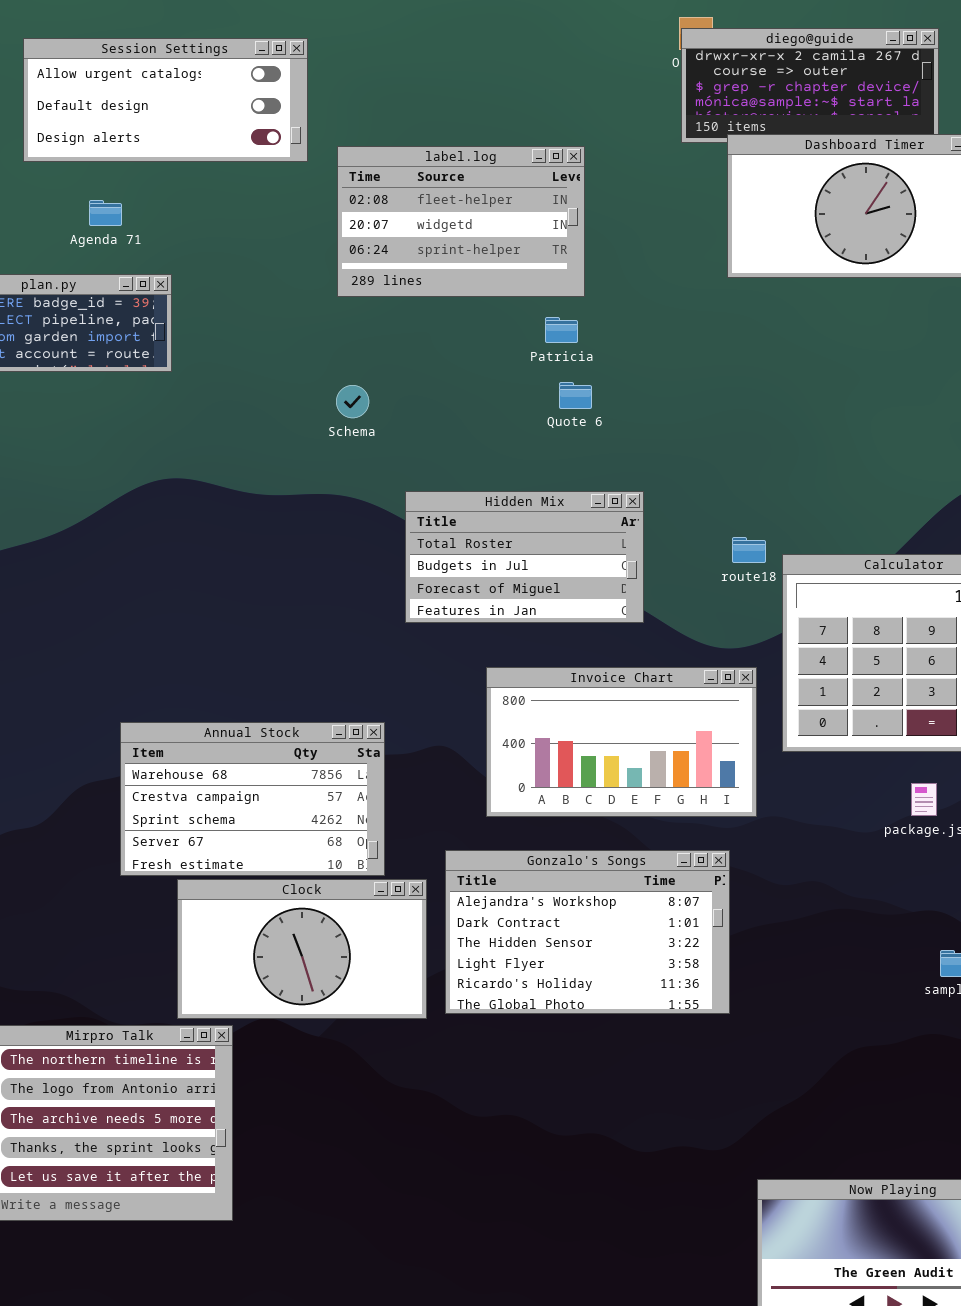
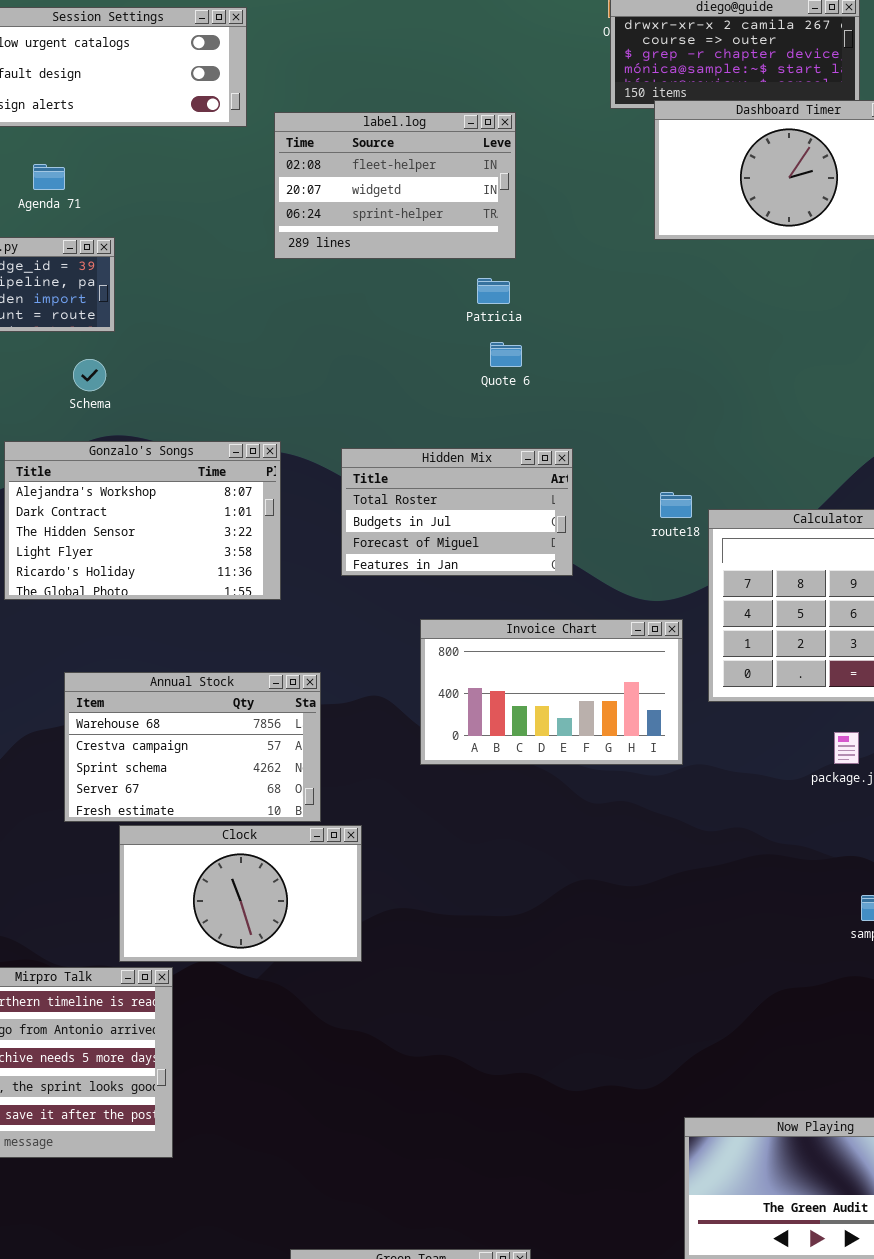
Schema: [336,385,369,418] -> [73,359,106,391], moved
Gonzalo's Songs: [445,850,730,1014] -> [4,441,281,600], moved

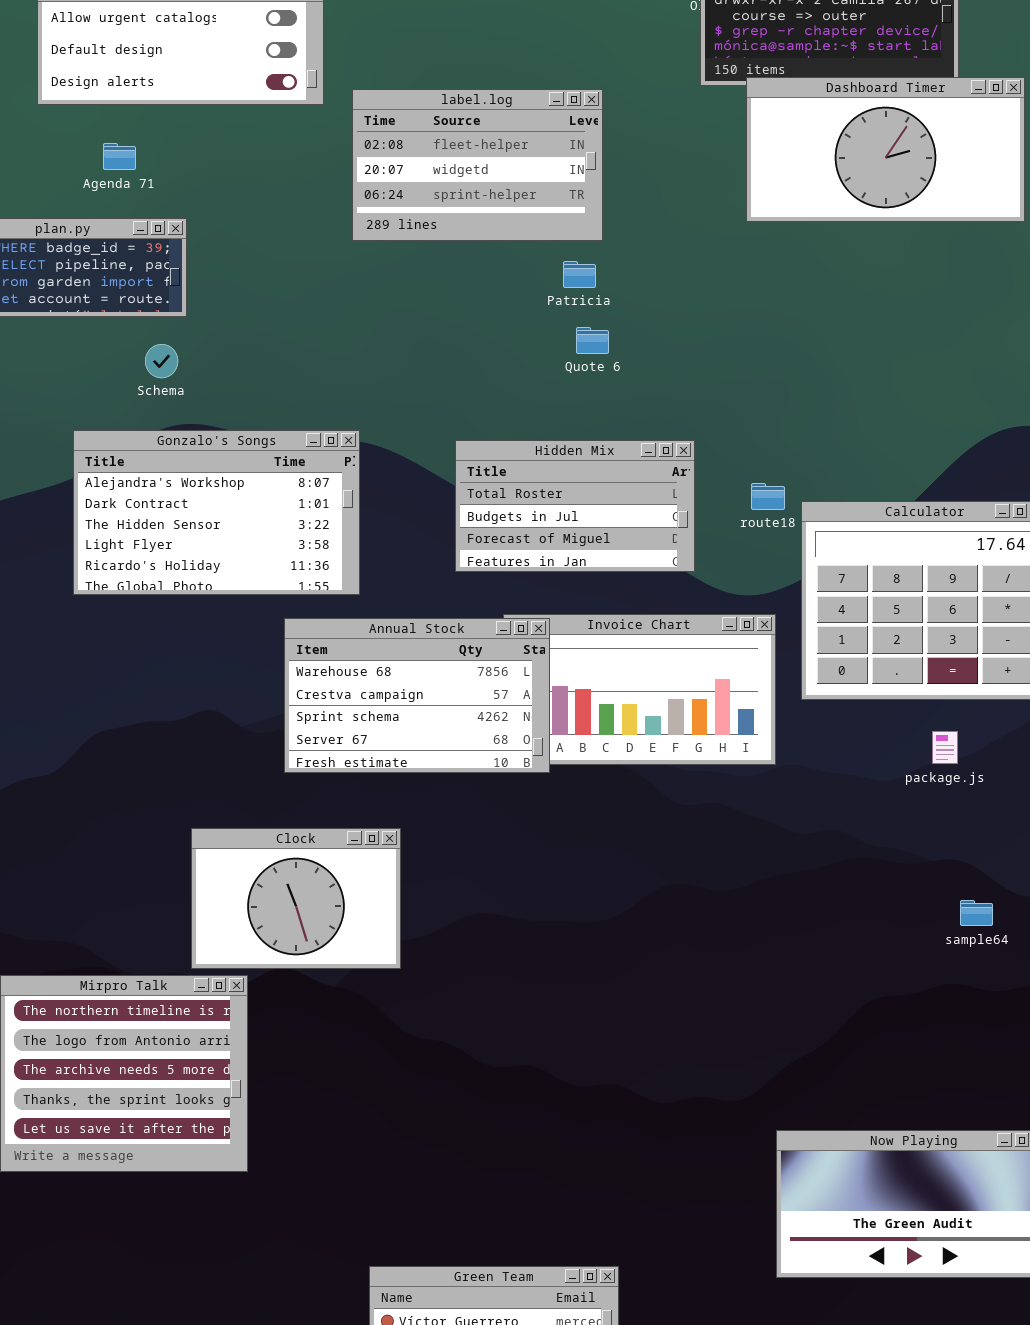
Hidden Mix: [341,448,573,576] -> [455,440,695,572], moved
Annual Stock: [64,672,321,822] -> [284,618,550,773], moved
Clock: [119,825,362,962] -> [191,828,401,969], resized

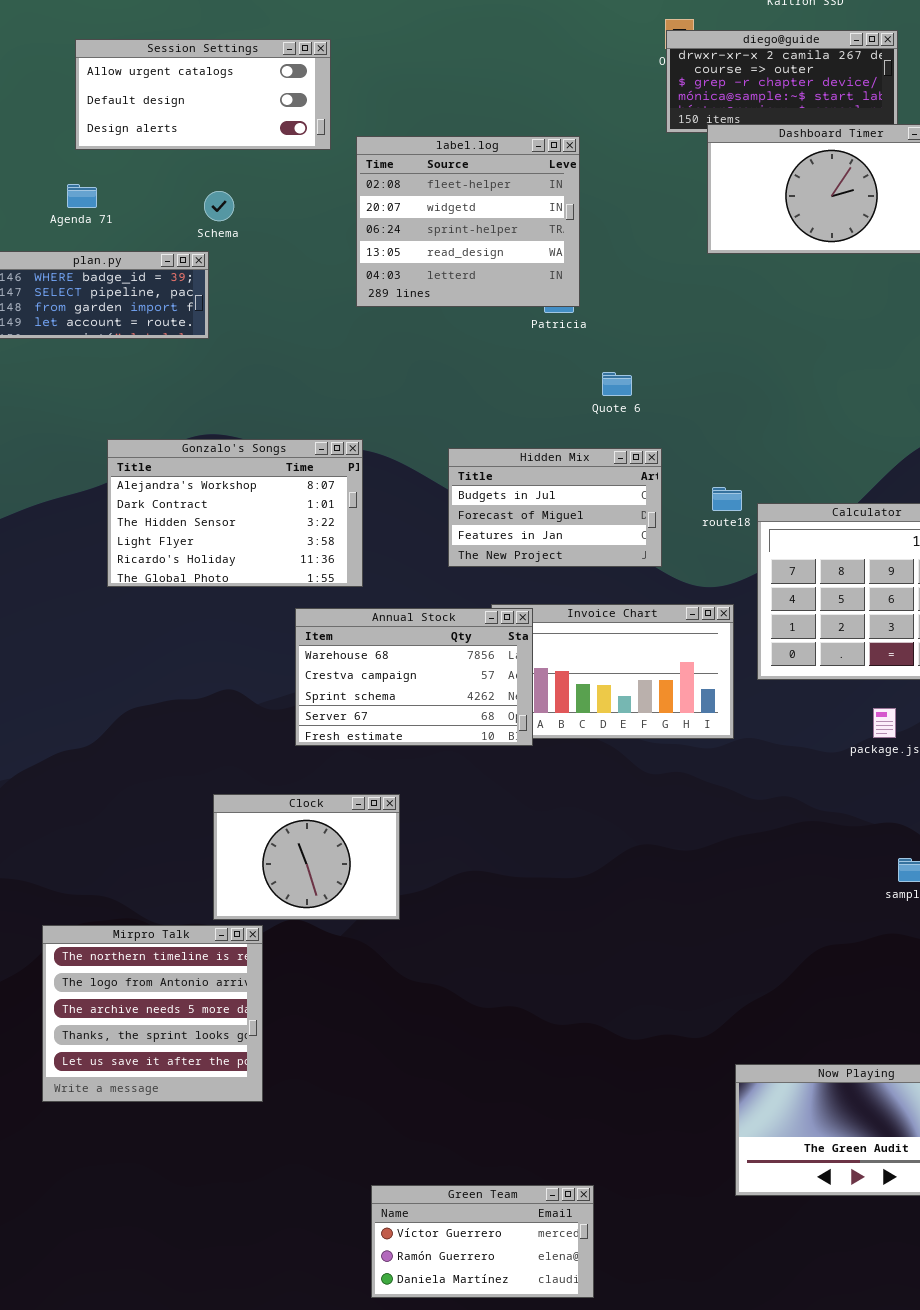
label.log: [352,89,603,241] -> [356,136,580,307], resized
Agenda 71: [103,143,136,170] -> [67,184,97,208], moved
Quote 6: [576,327,609,354] -> [602,372,632,396], moved
Schema: [145,344,178,378] -> [204,191,234,221], moved
Hidden Mix: [455,440,695,572] -> [448,448,662,567], scrolled down 1 row

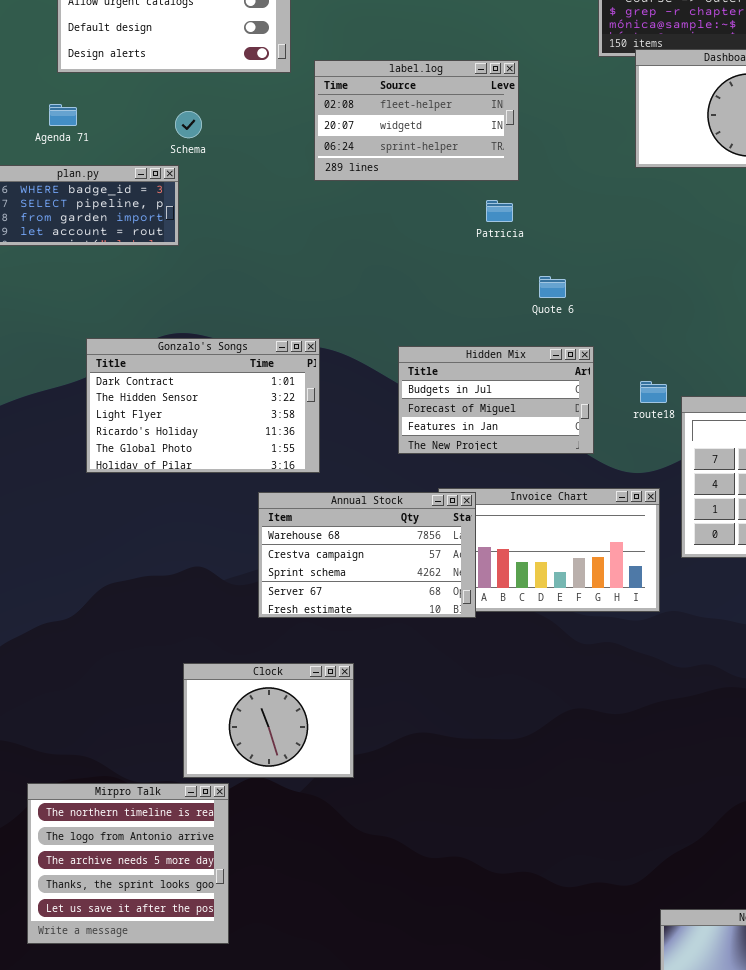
label.log: [356,136,580,307] -> [314,60,519,181], resized
Gonzalo's Songs: [107,439,363,587] -> [86,338,320,473], scrolled down 1 row

